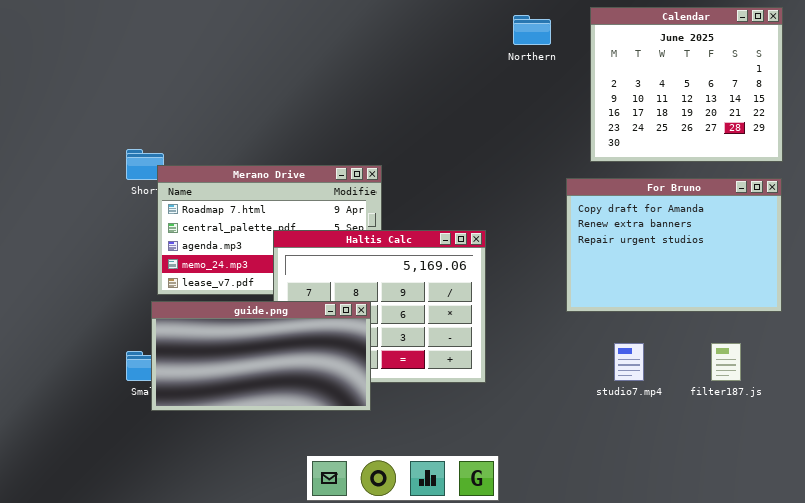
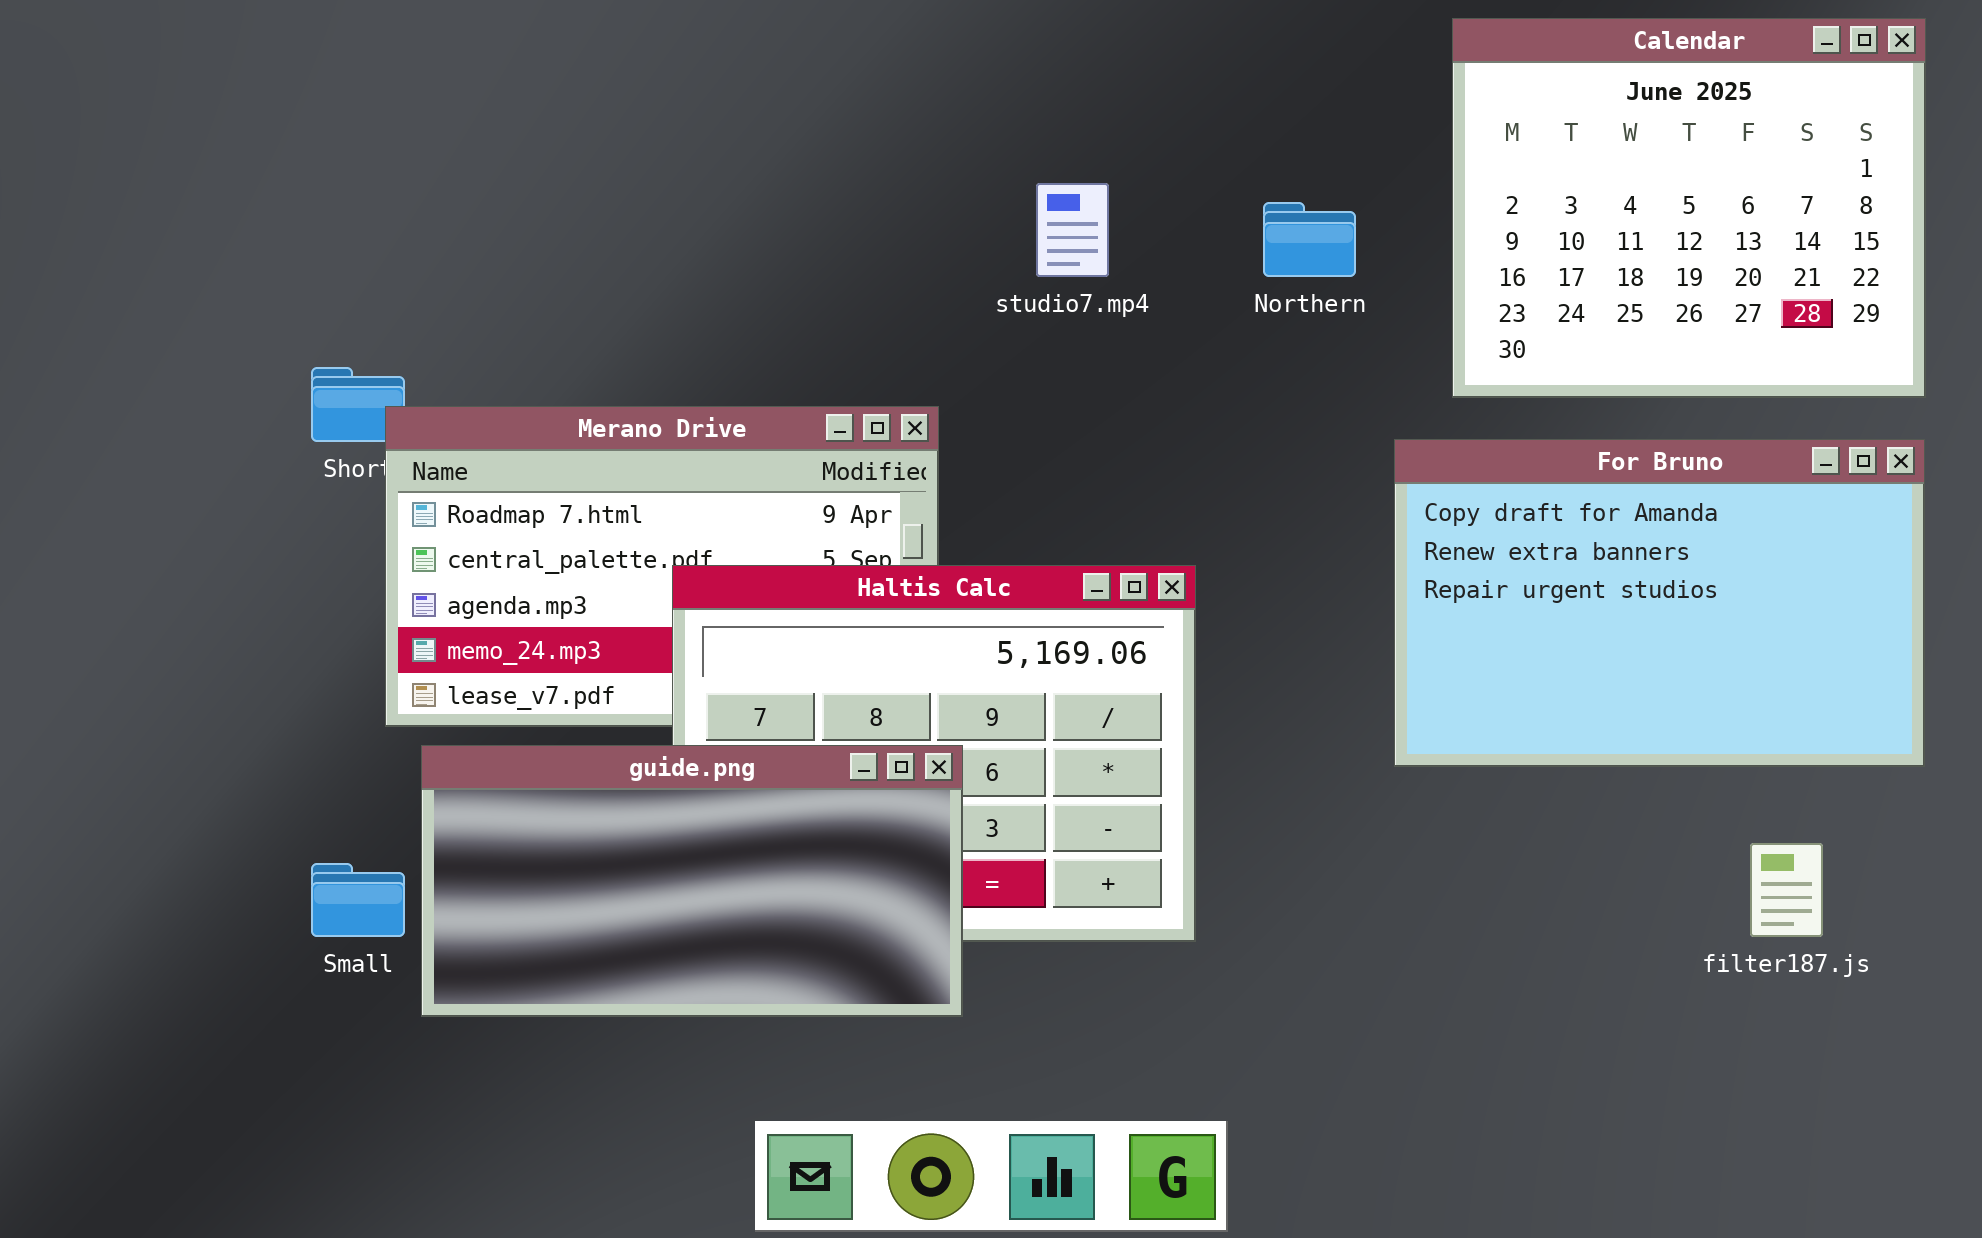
Northern: [513,15,551,45] -> [1263,202,1356,277], moved
guide.png: [151,301,371,411] -> [421,745,963,1017], moved
studio7.mp4: [614,343,644,381] -> [1036,183,1109,277], moved

